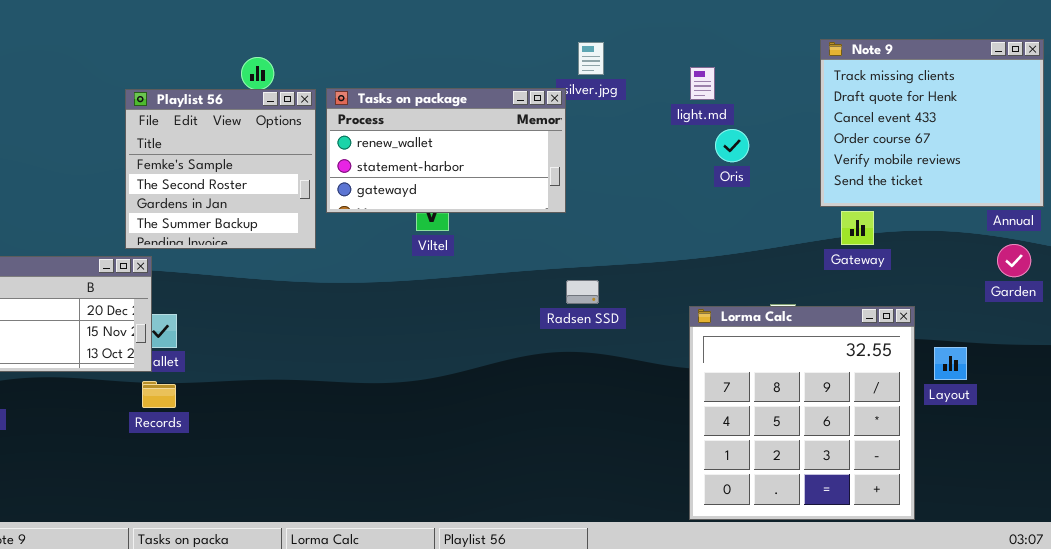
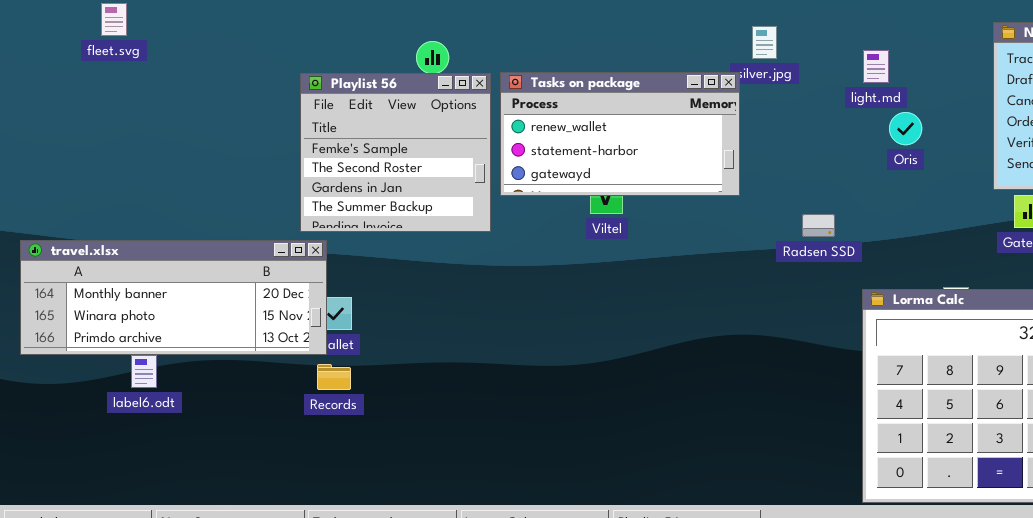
Radsen SSD: [566,280,599,304] -> [802,214,835,237], moved

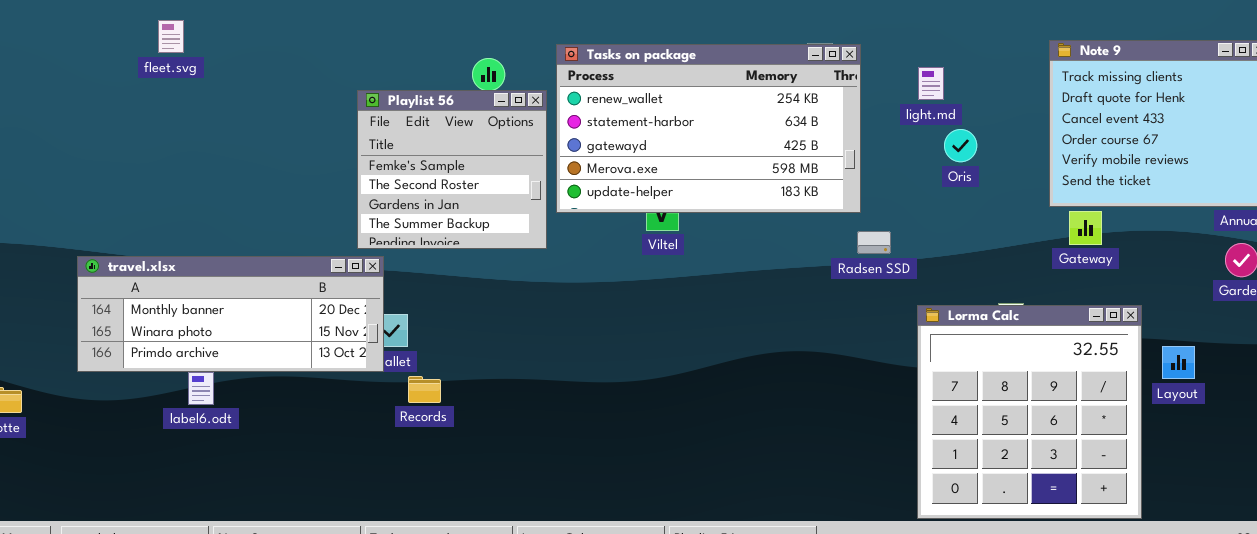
Tasks on package: [500,72,740,196] -> [556,44,861,213], resized
Records: [317,364,351,390] -> [408,376,441,403], moved

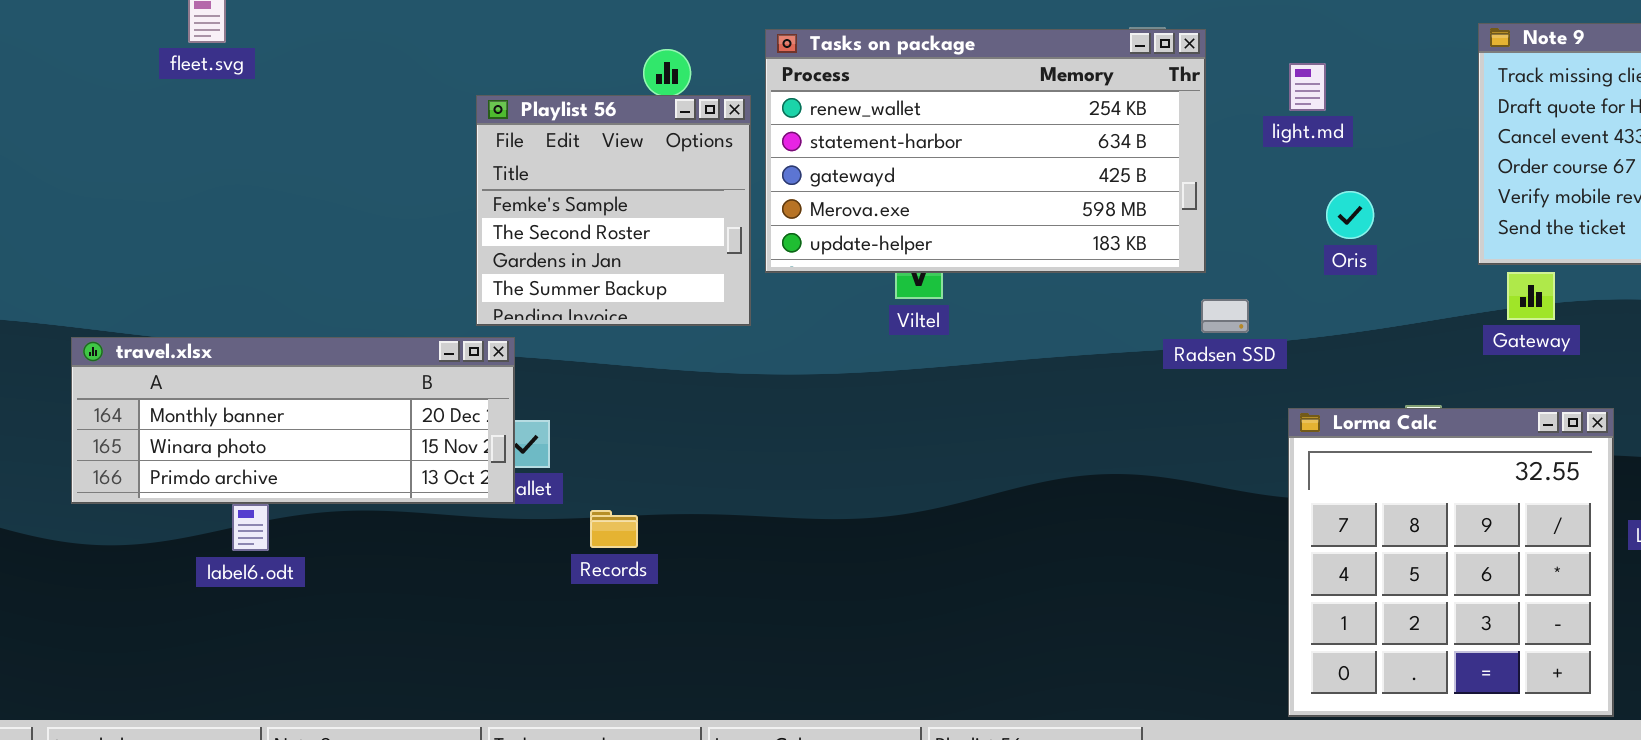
Oris: [944,129,977,162] -> [1326,191,1374,239], moved
Records: [408,376,441,403] -> [590,510,638,548], moved

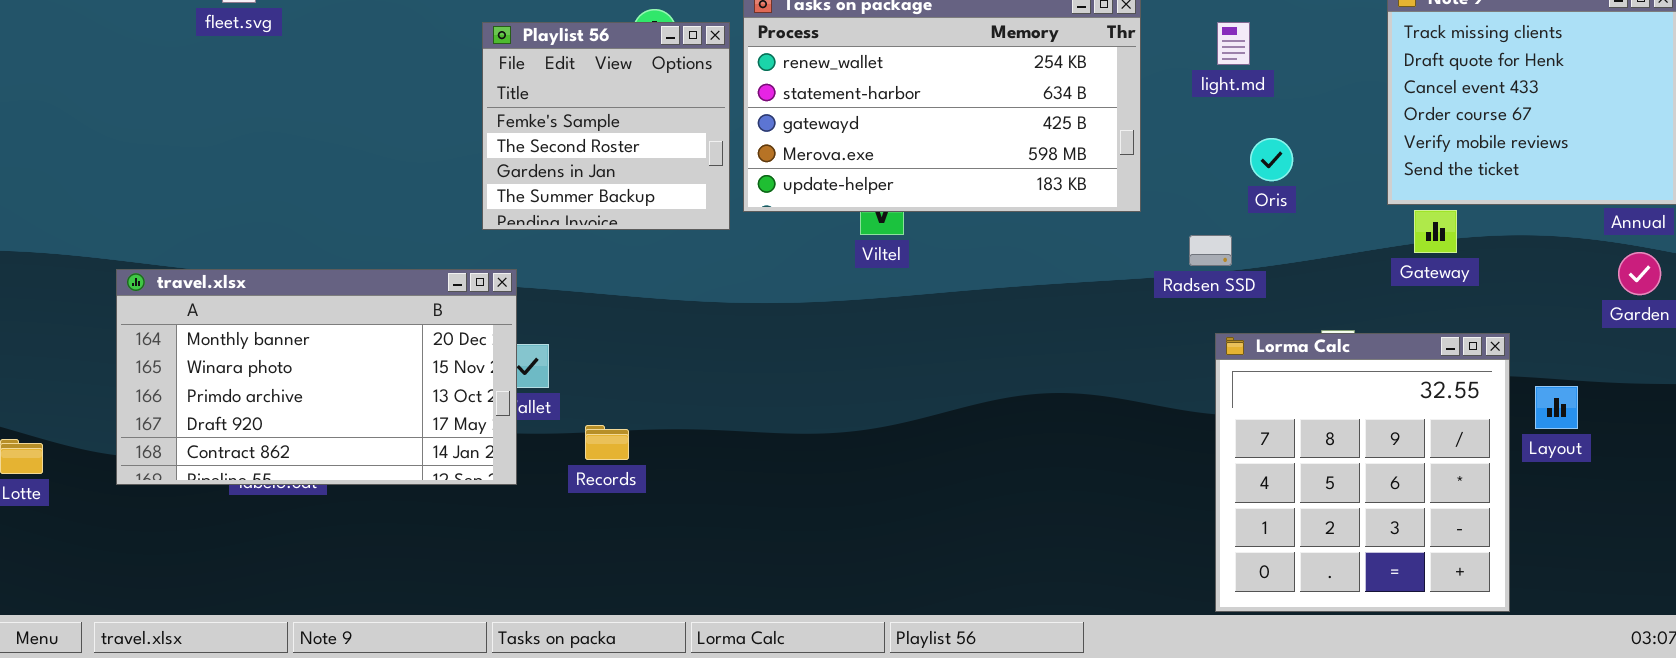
Playlist 56: [476,95,751,326] -> [482,22,730,230], moved
Radsen SSD: [1201,299,1249,333] -> [1189,235,1232,266], moved
travel.xlsx: [71,337,515,504] -> [116,269,517,485], resized

